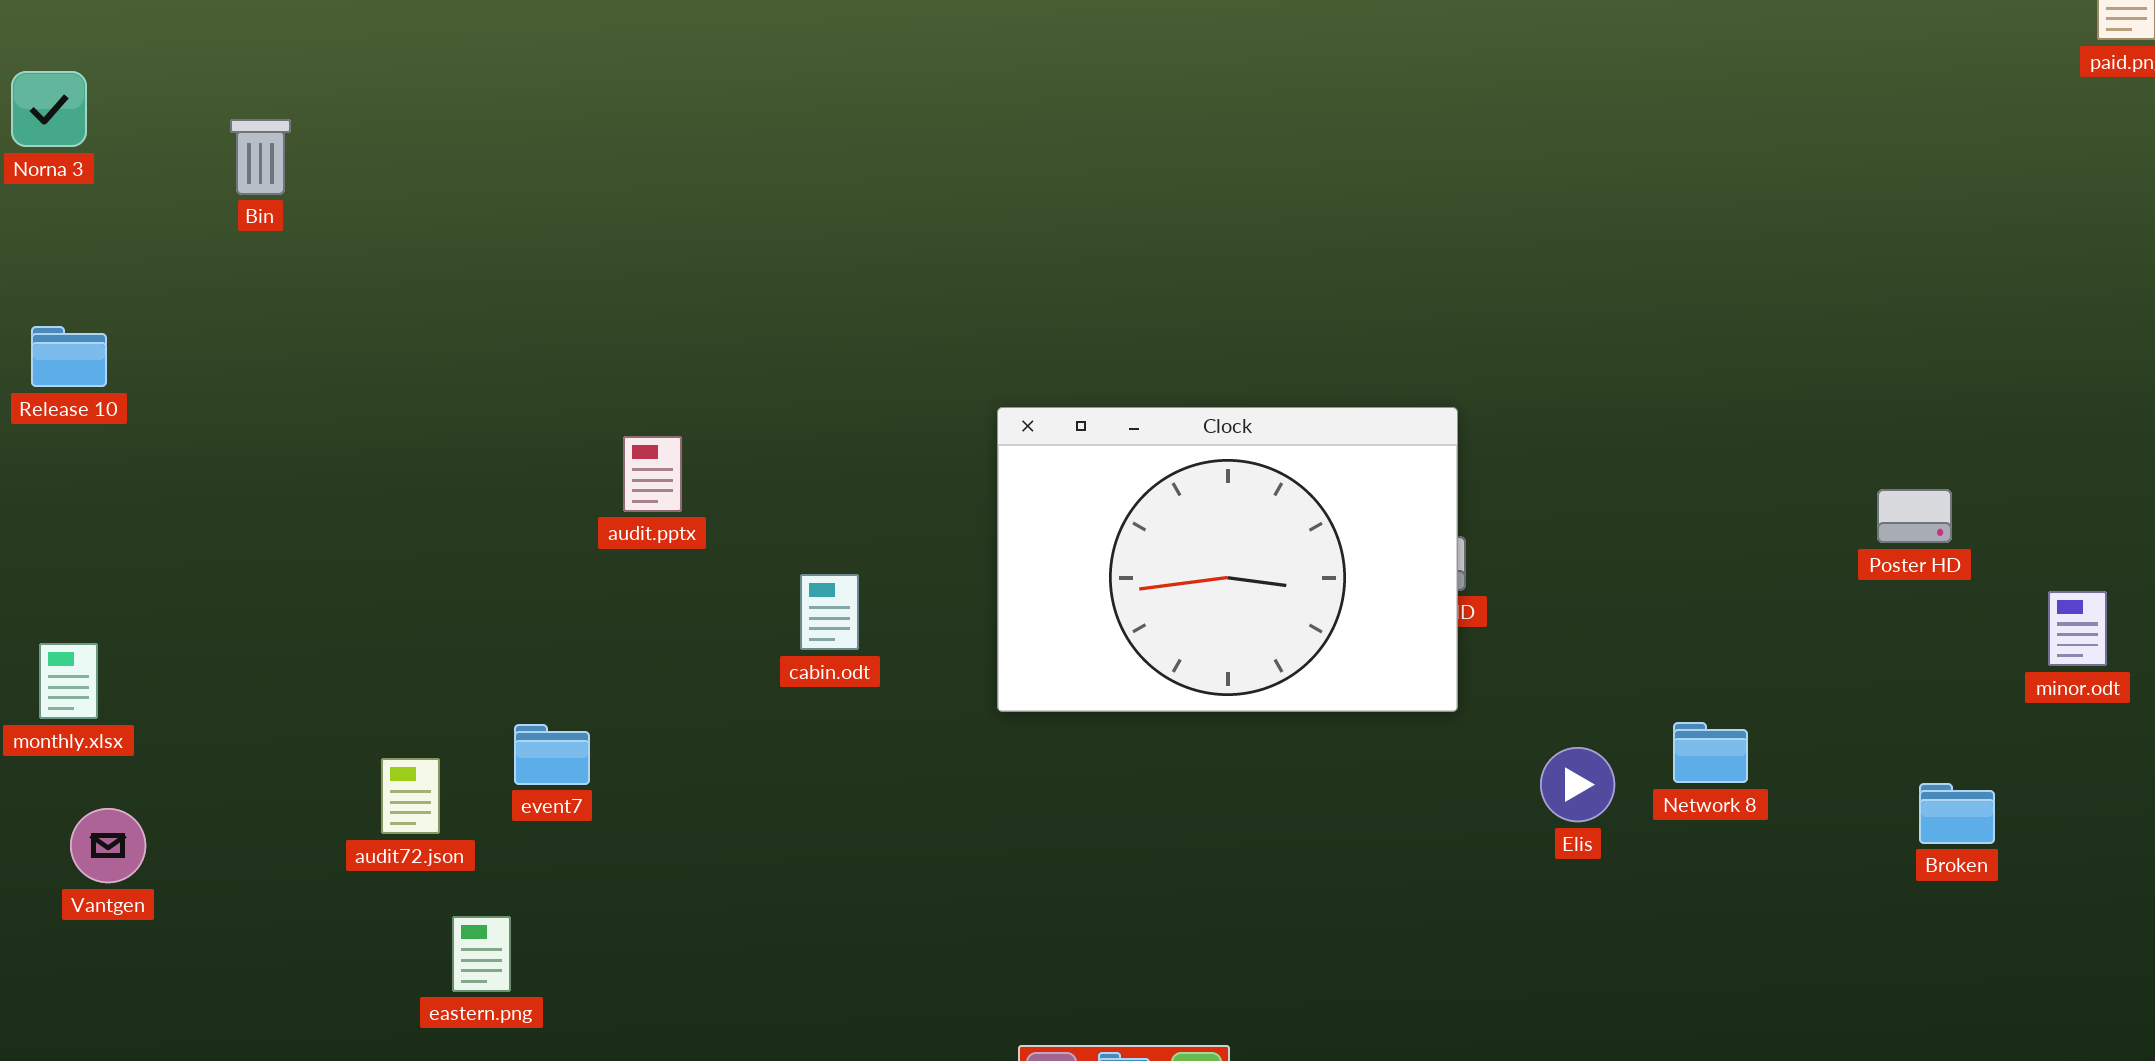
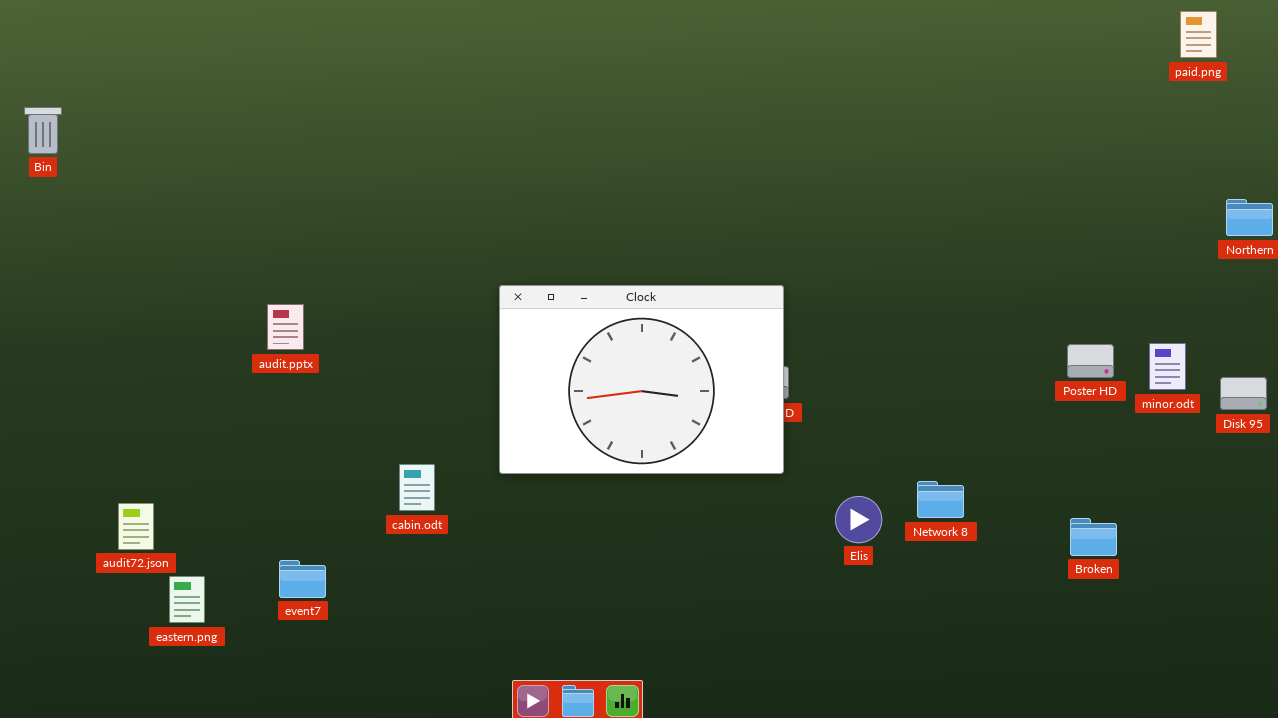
Poster HD: [1877,489,1952,543] -> [1067,344,1114,378], moved
cabin.odt: [800,574,859,650] -> [399,464,435,511], moved
minor.odt: [2048,591,2107,666] -> [1149,343,1186,390], moved
event7: [514,724,590,785] -> [279,560,326,598], moved
eastern.png: [452,916,511,992] -> [169,576,205,623], moved

